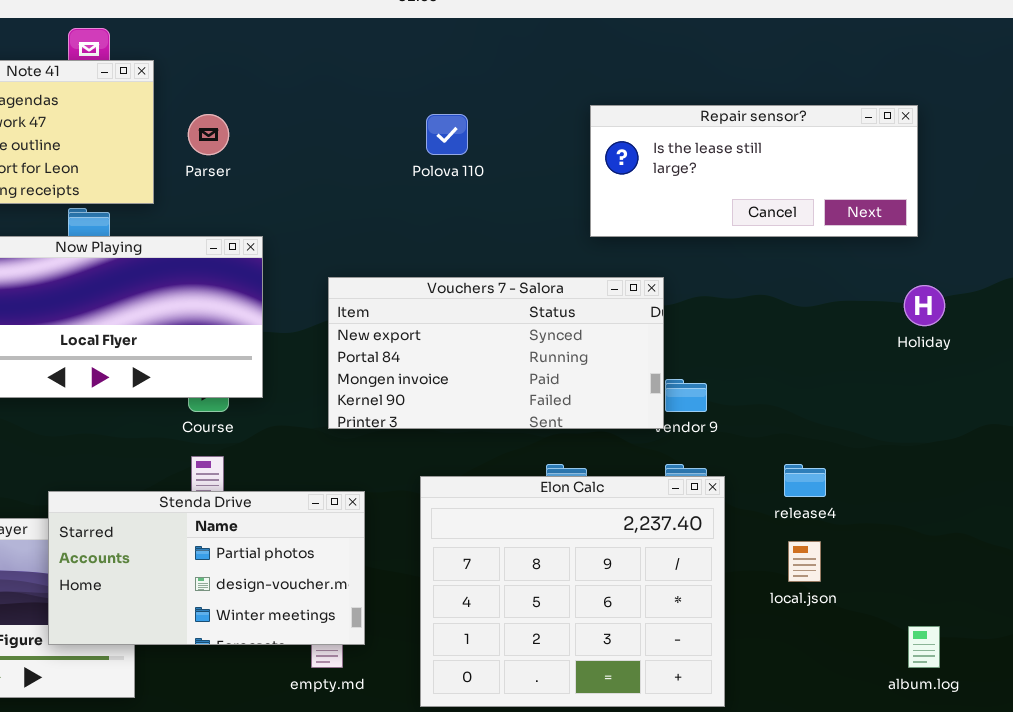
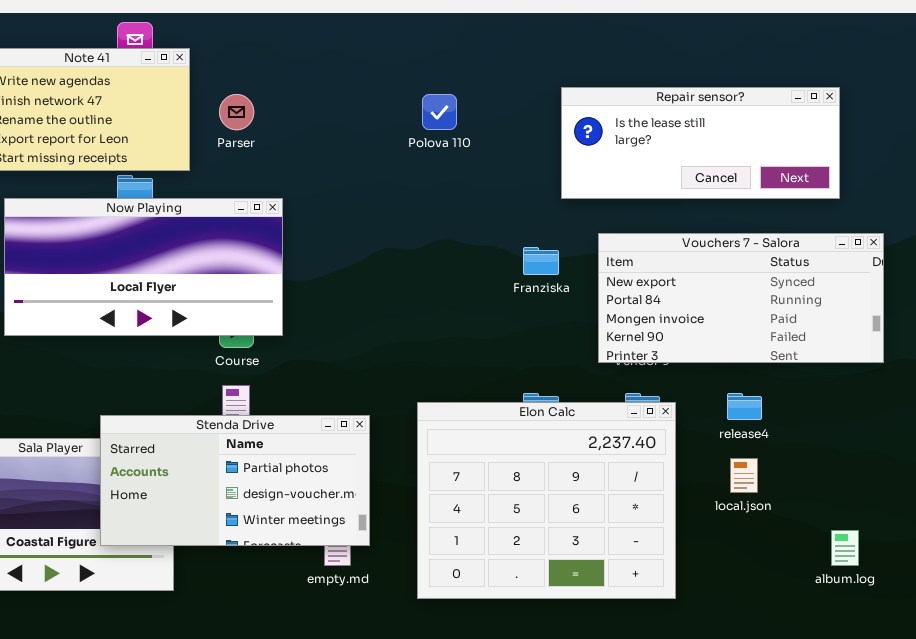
Vouchers 7 - Salora: [328,277,664,429] -> [598,233,884,363], moved

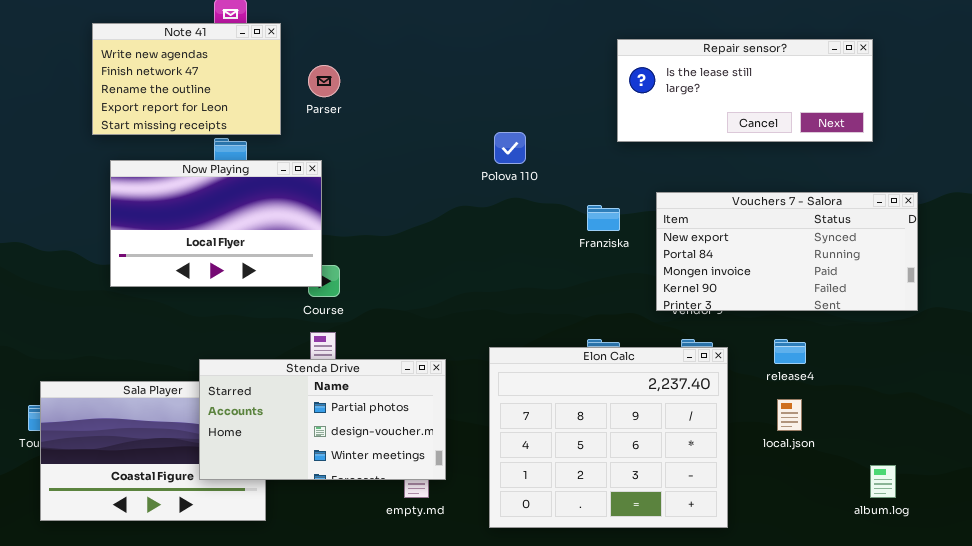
Repair sensor?: [561,87,840,199] -> [617,39,873,142], moved
Polova 110: [422,94,457,130] -> [494,132,526,164], moved
Now Playing: [4,198,283,336] -> [110,160,322,287], resized

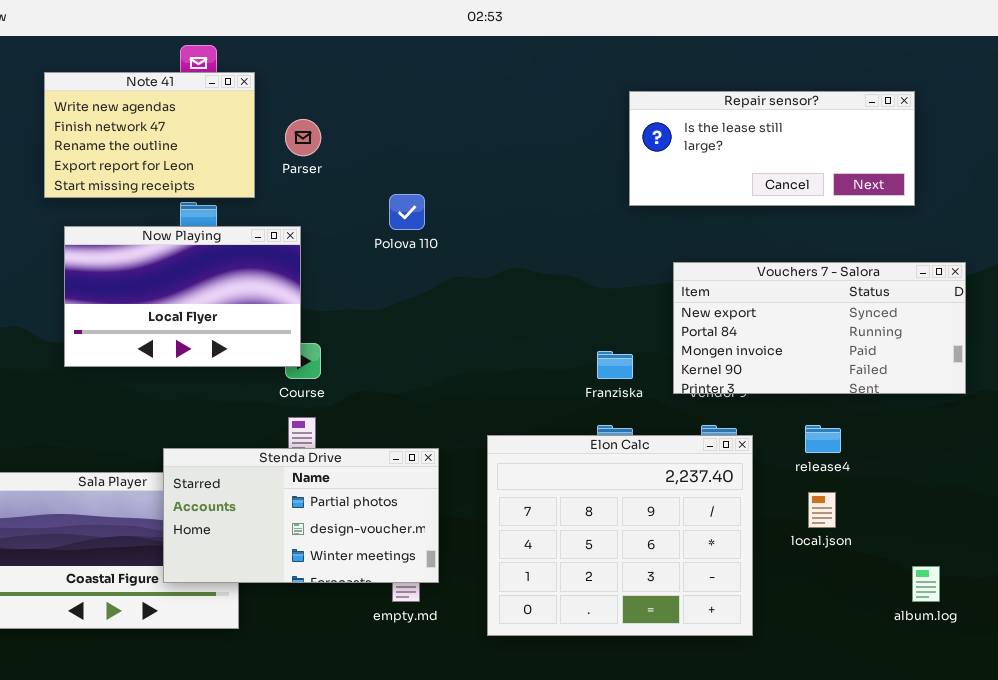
Polova 110: [494,132,526,164] -> [389,194,425,230], moved
Franziska: [587,205,620,231] -> [597,351,633,379], moved

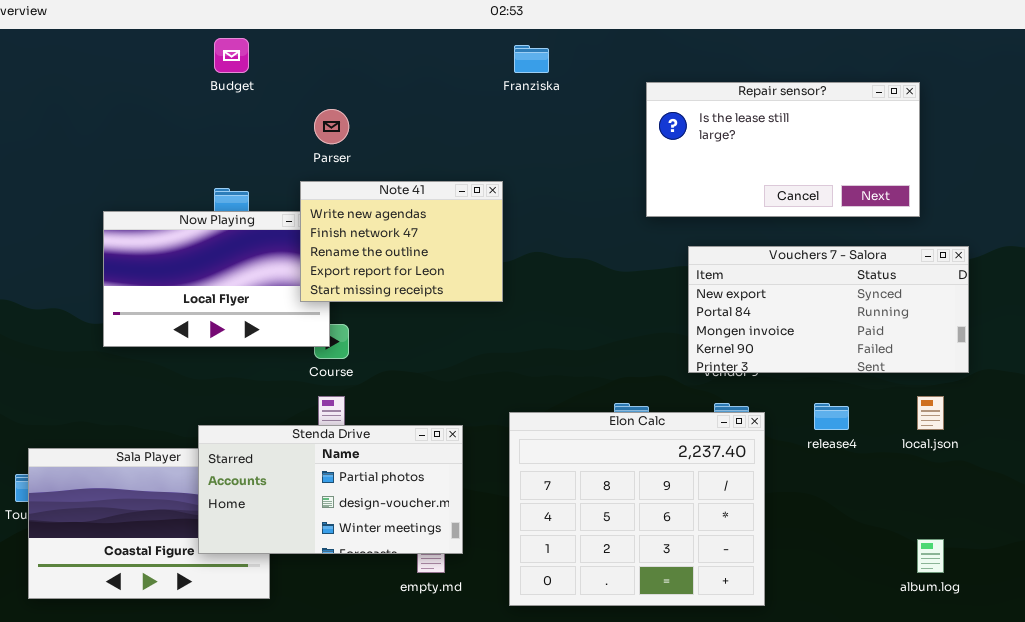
Note 41: [44,72,255,198] -> [300,181,503,302], moved
Repair sensor?: [629,91,915,206] -> [646,82,920,217], resized
Franziska: [597,351,633,379] -> [514,45,549,73], moved
local.json: [808,492,836,528] -> [917,396,944,430], moved

